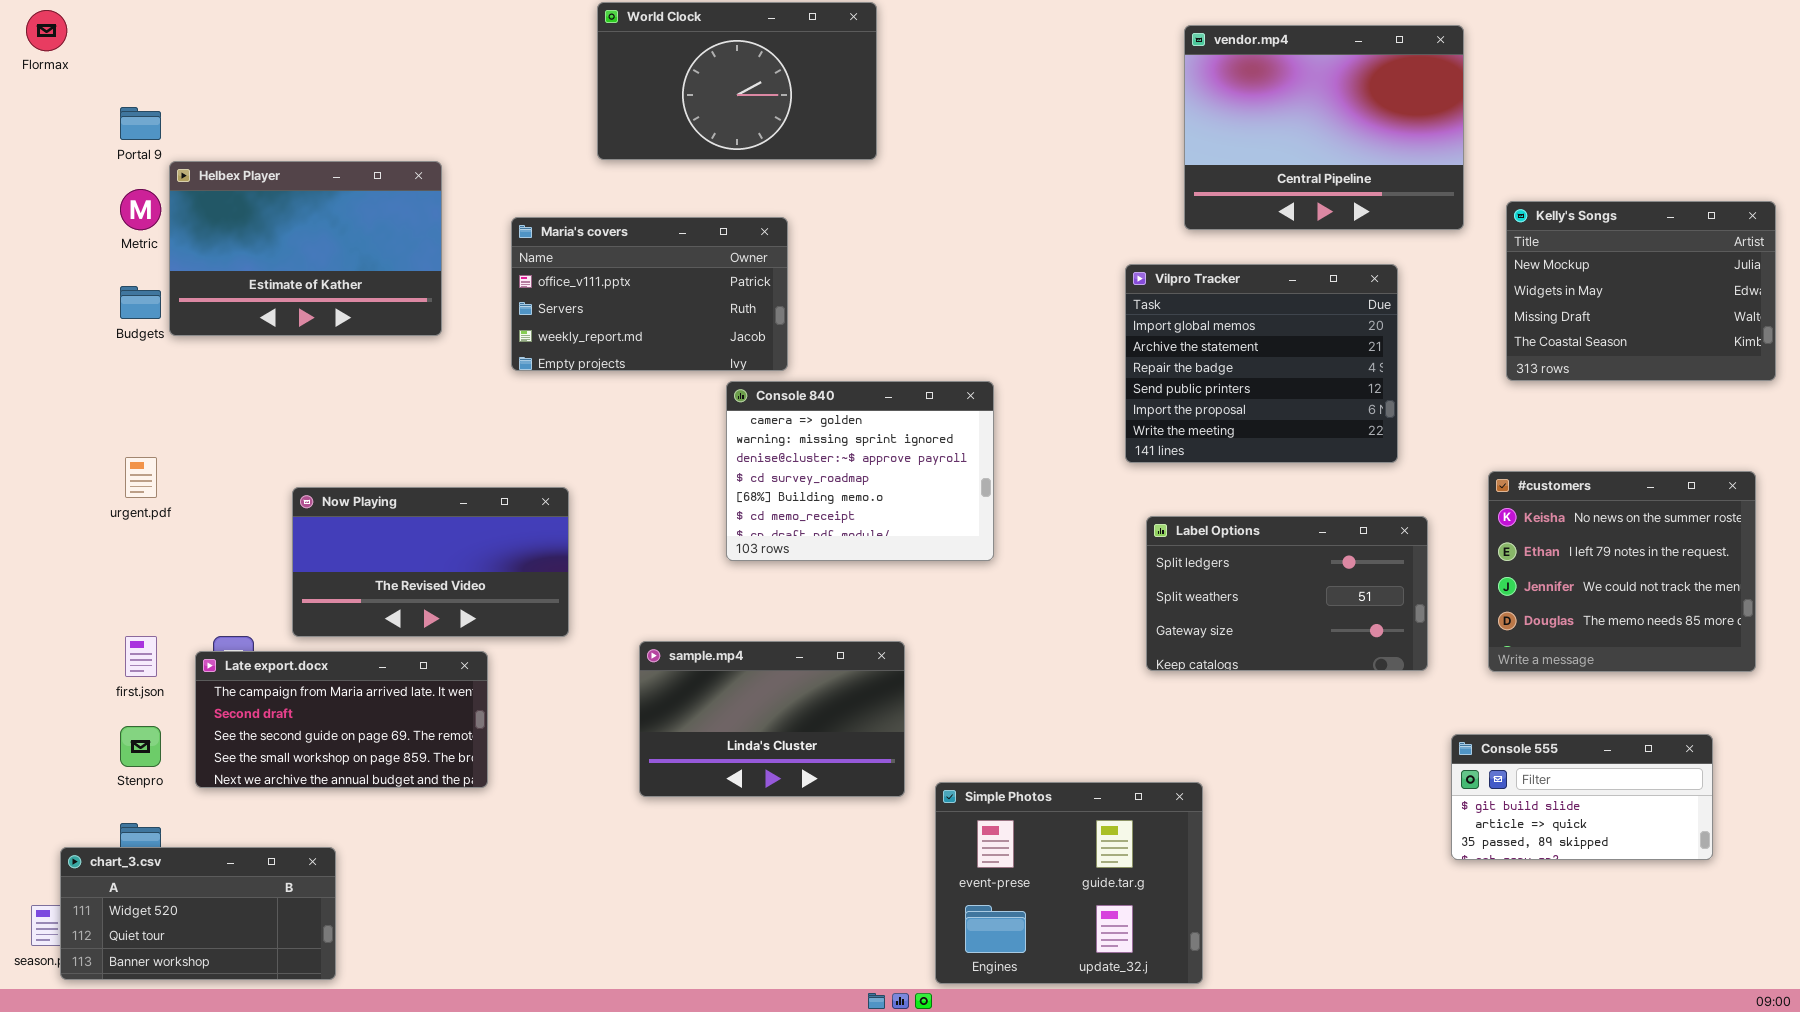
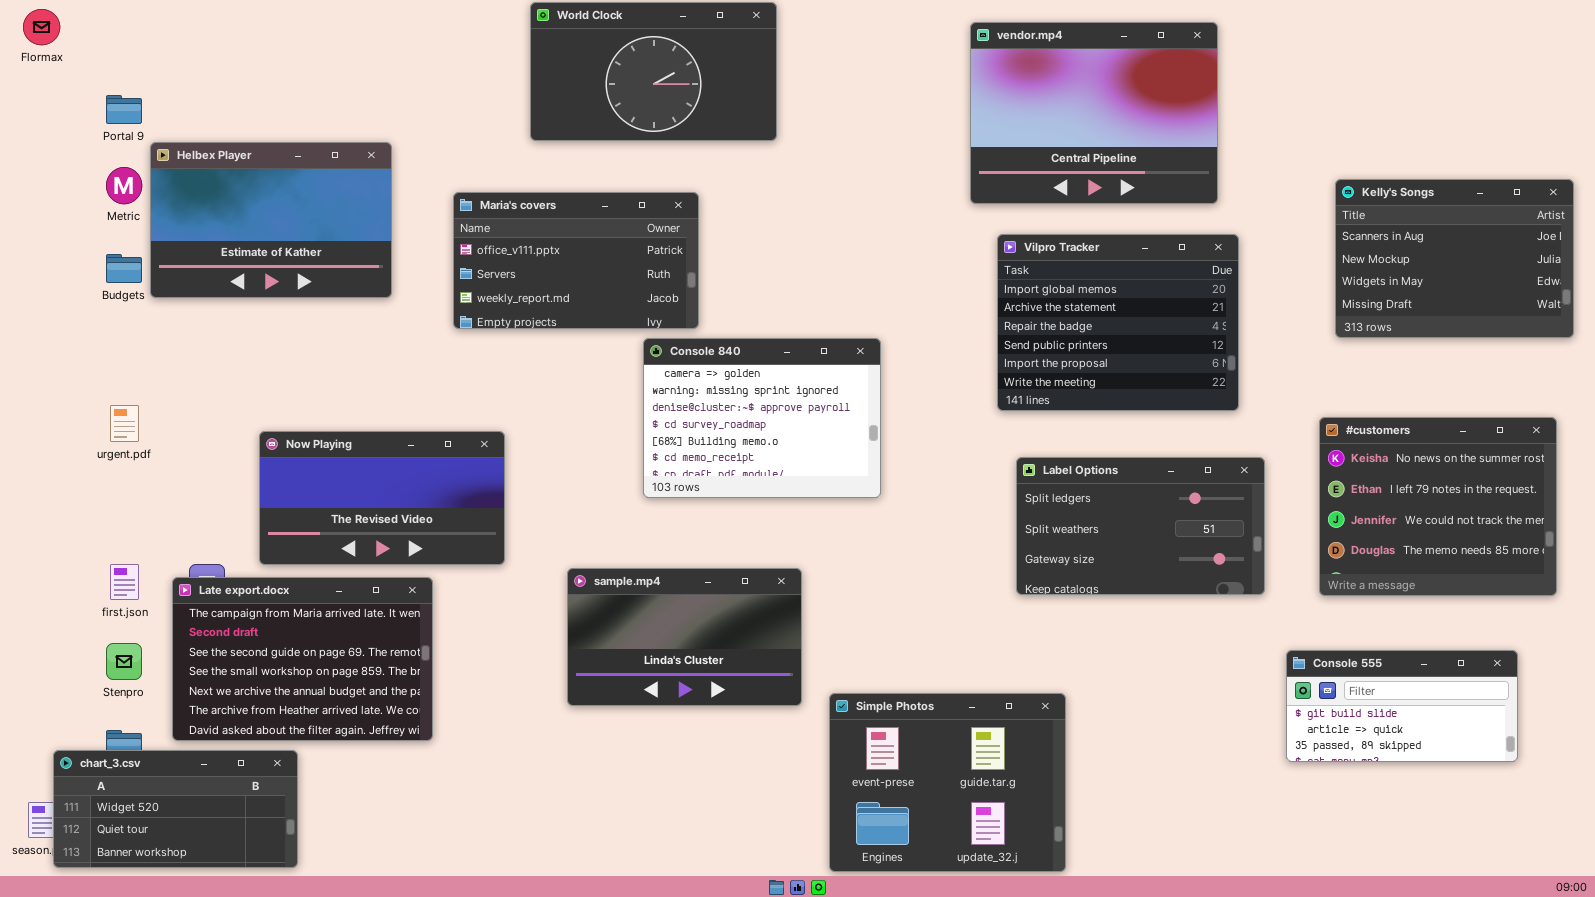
vendor.mp4: [1184,25,1464,230] -> [970,22,1218,204], moved
Kelly's Songs: [1506,201,1776,381] -> [1335,179,1574,338], scrolled up 1 row
Late export.docx: [195,651,488,788] -> [172,577,433,741], resized

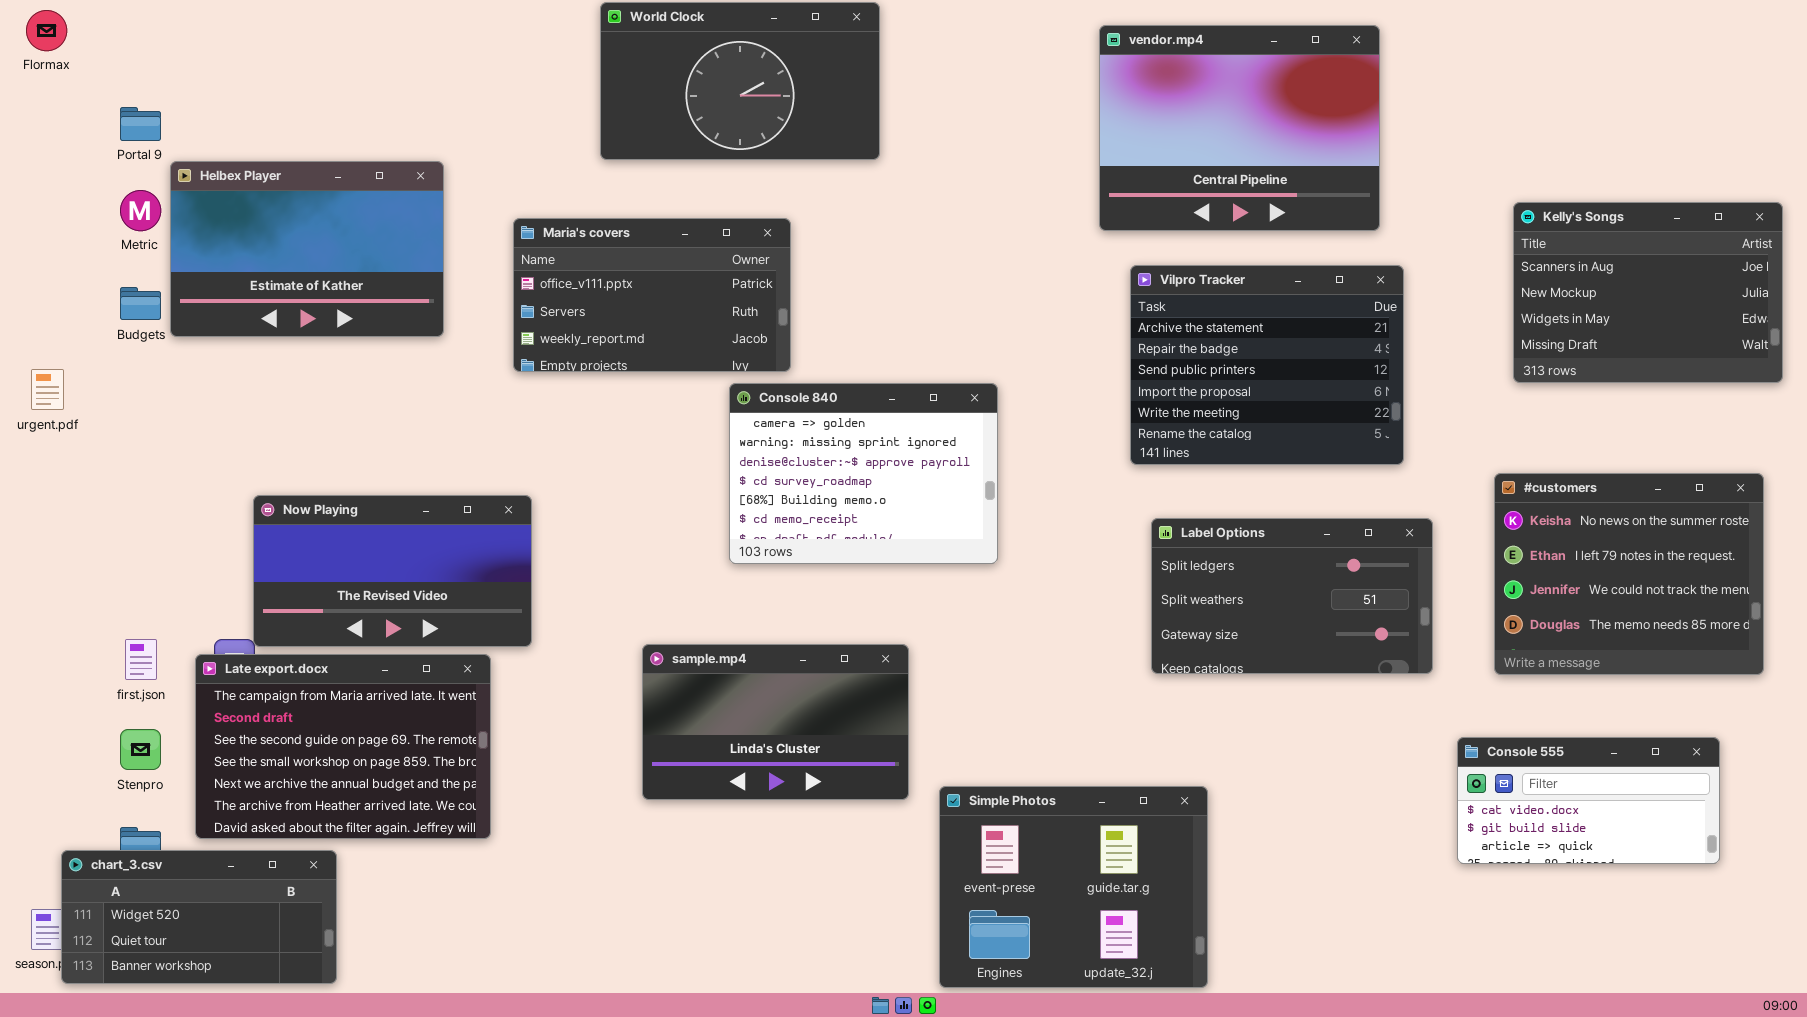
Vilpro Tracker: [997,234,1239,411] -> [1130,265,1404,465], scrolled down 1 row
urgent.pdf: [110,405,139,442] -> [31,369,64,410], moved
Now Playing: [259,431,505,565] -> [253,495,532,647], moved
Console 555: [1286,650,1518,762] -> [1457,737,1720,864], scrolled up 1 row

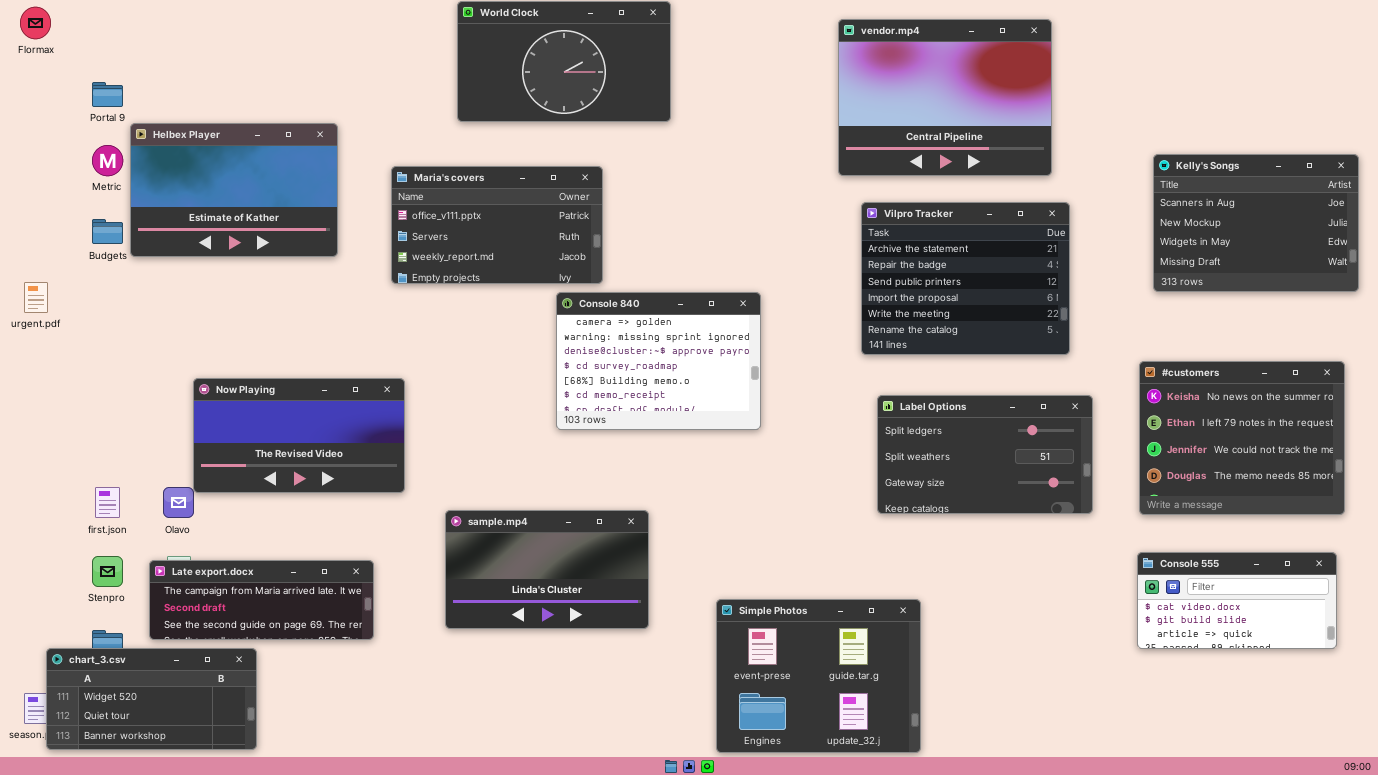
sample.mp4: [642,644,909,800] -> [445,510,649,629], moved
Late export.docx: [195,654,491,839] -> [149,560,374,640], resized
Console 555: [1457,737,1720,864] -> [1137,552,1337,649], moved

